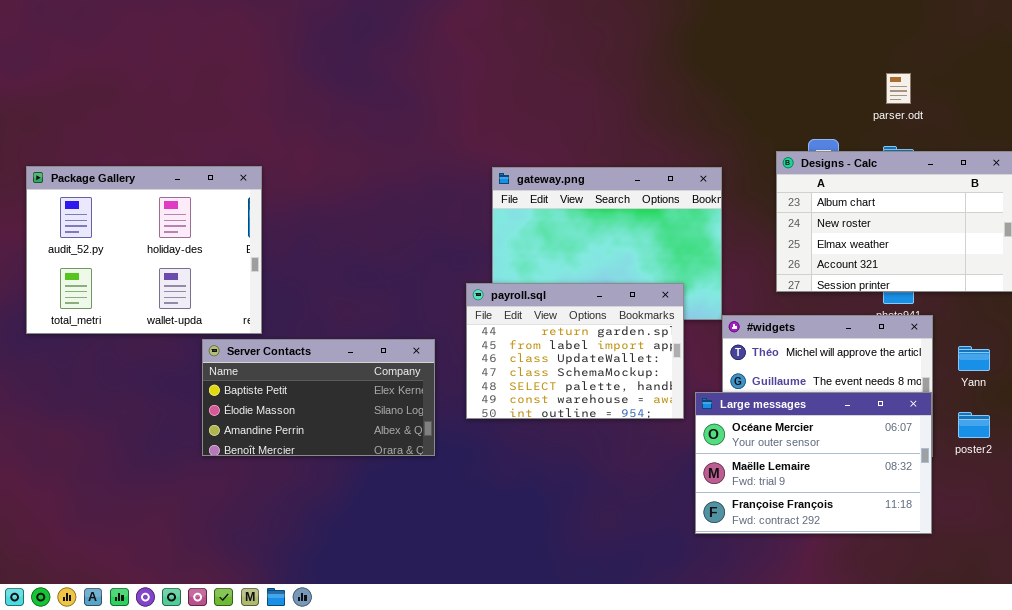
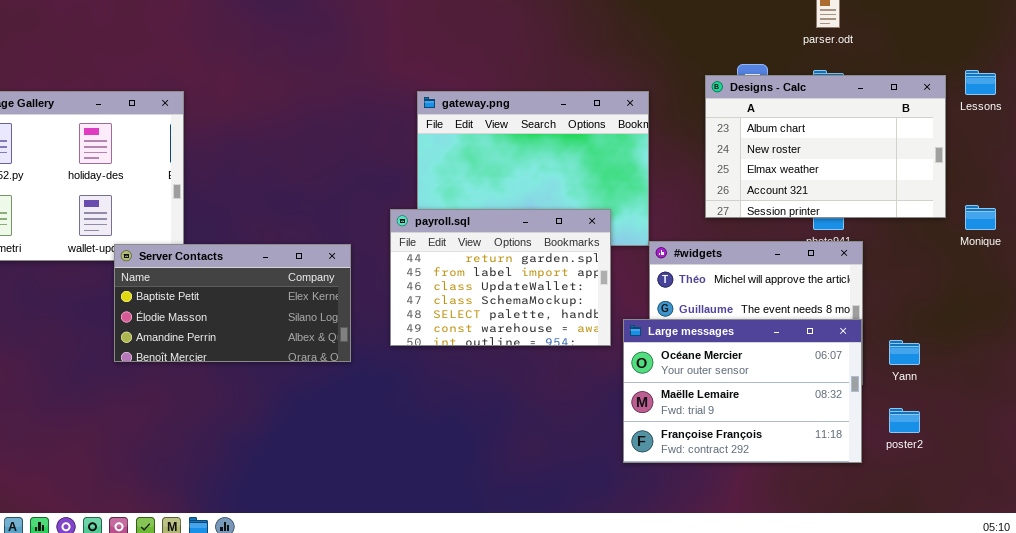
Server Contacts: [202,339,435,456] -> [114,244,351,362], moved
Yann: [958,346,990,371] -> [889,340,920,365], moved
poster2: [958,412,990,438] -> [889,408,920,433], moved

